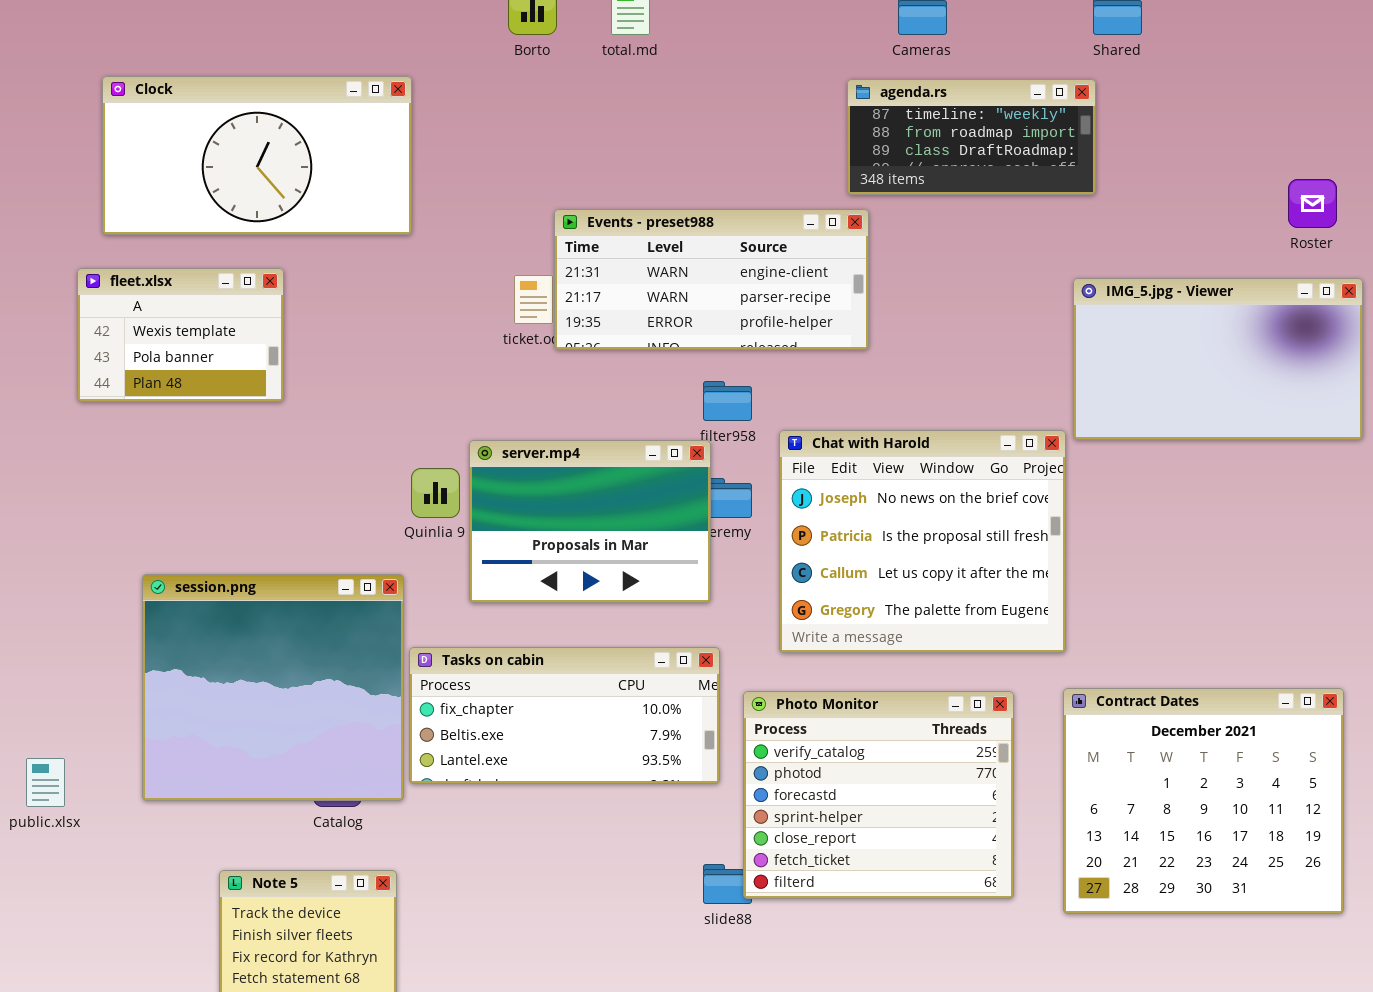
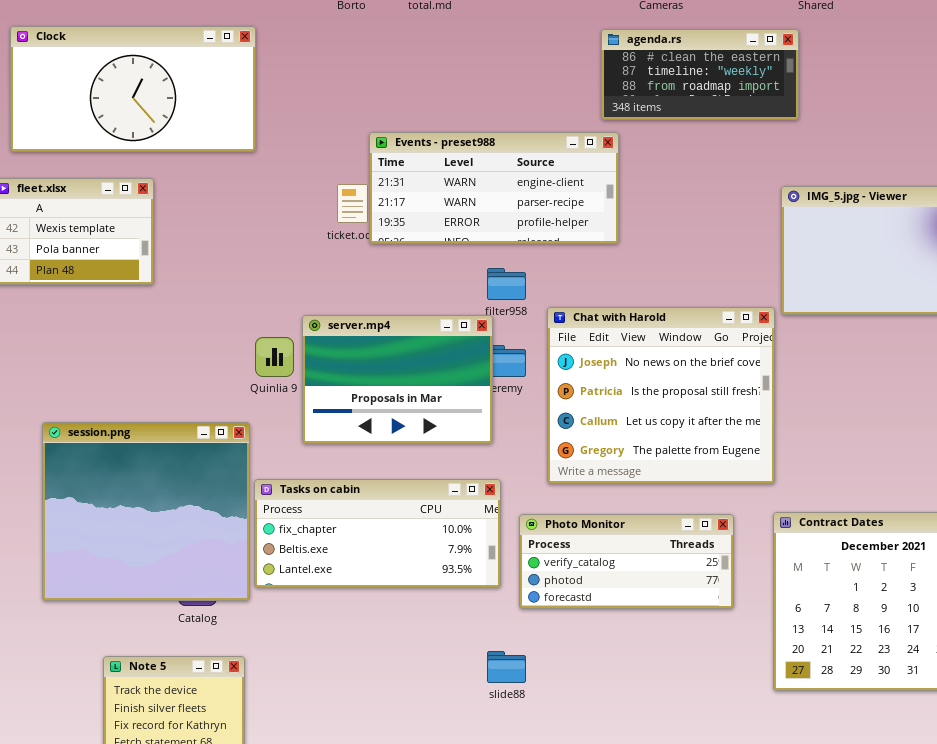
agenda.rs: [847,79,1096,195] -> [601,29,799,120], scrolled up 1 row
Photo Monitor: [743,691,1014,899] -> [519,514,734,609], resized

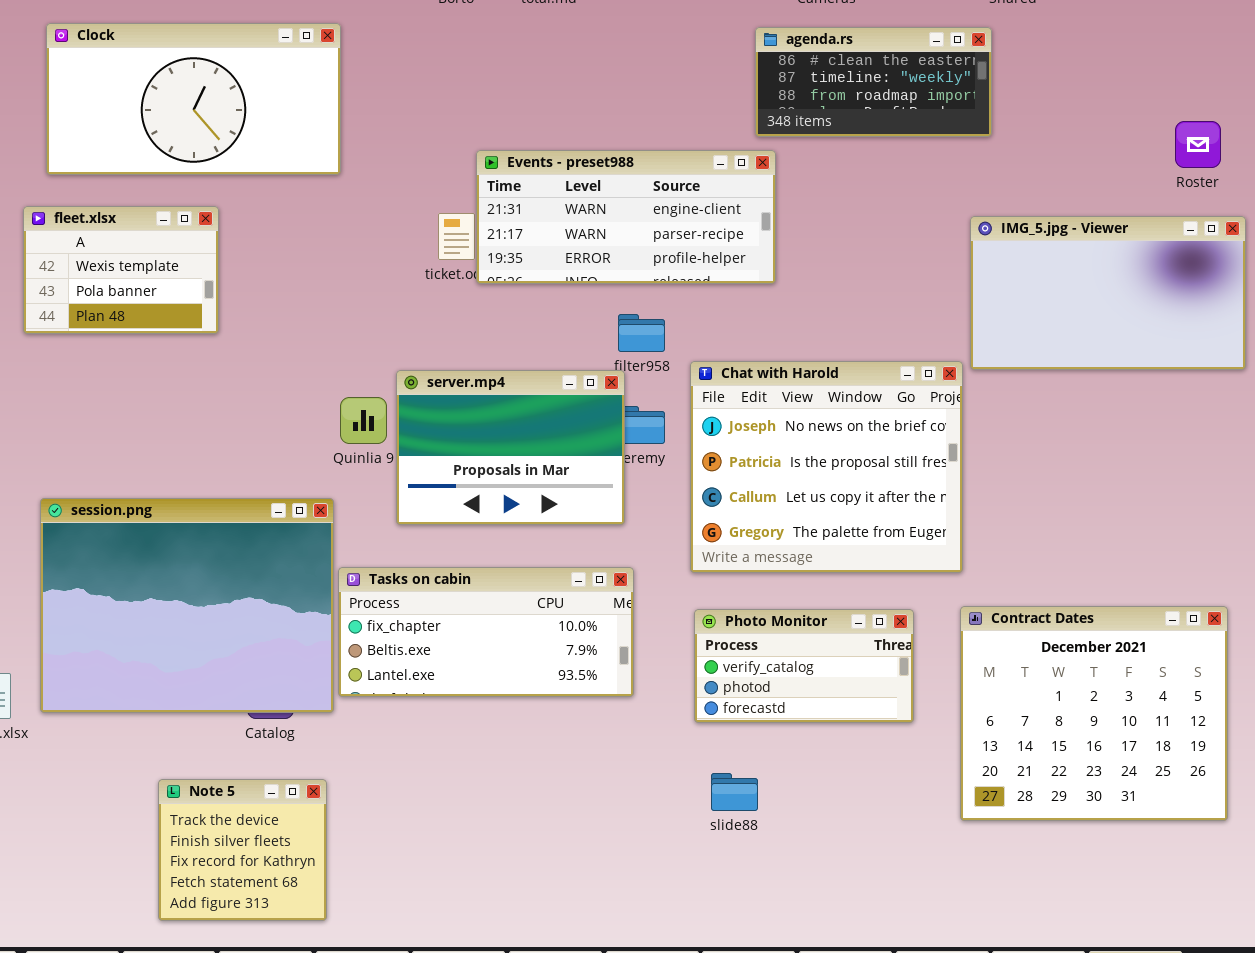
session.png: [42,422,250,601] -> [40,498,334,713], resized
Photo Monitor: [519,514,734,609] -> [694,609,914,723], resized
slide88: [487,651,526,683] -> [711,773,758,811], moved

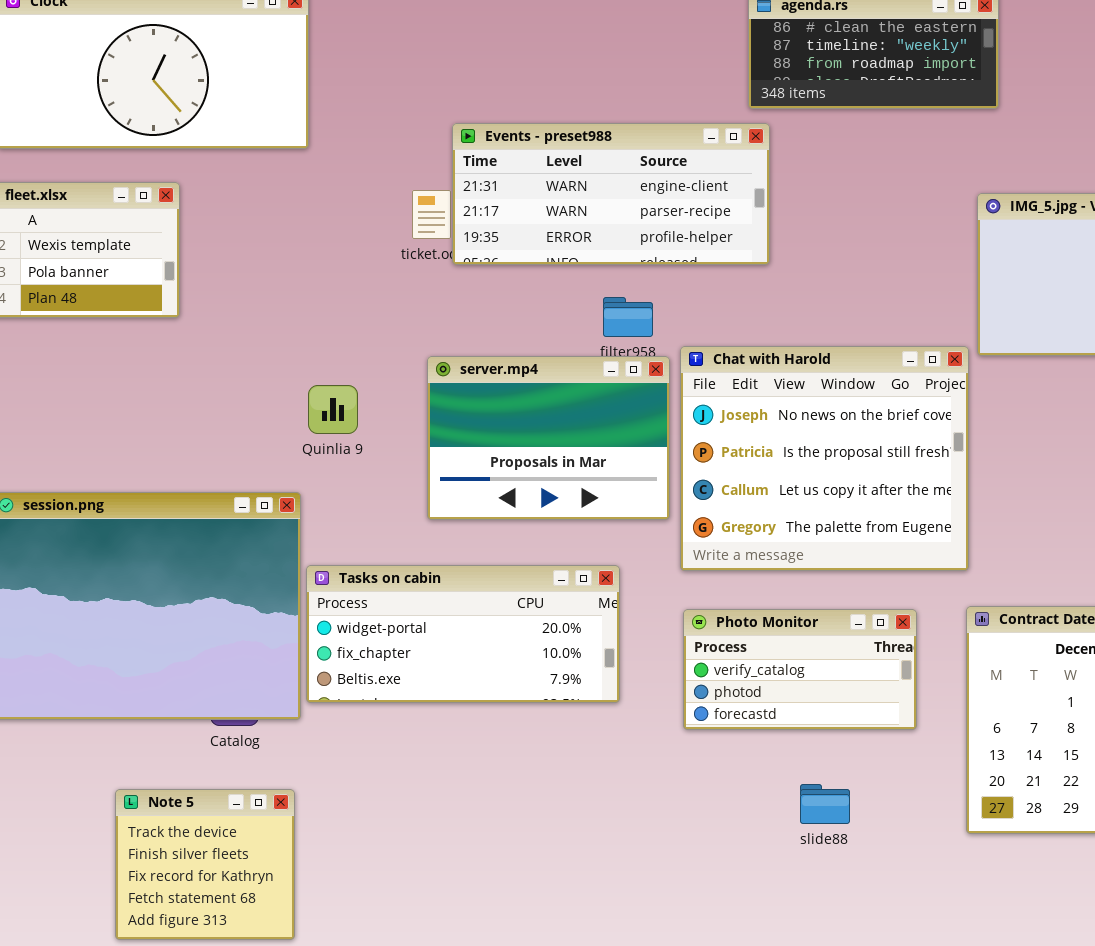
server.mp4: [396,370,625,525] -> [427,356,670,520], moved
Tasks on cabin: [338,567,634,697] -> [306,565,620,703], scrolled up 1 row
slide88: [711,773,758,811] -> [800,784,850,824], moved

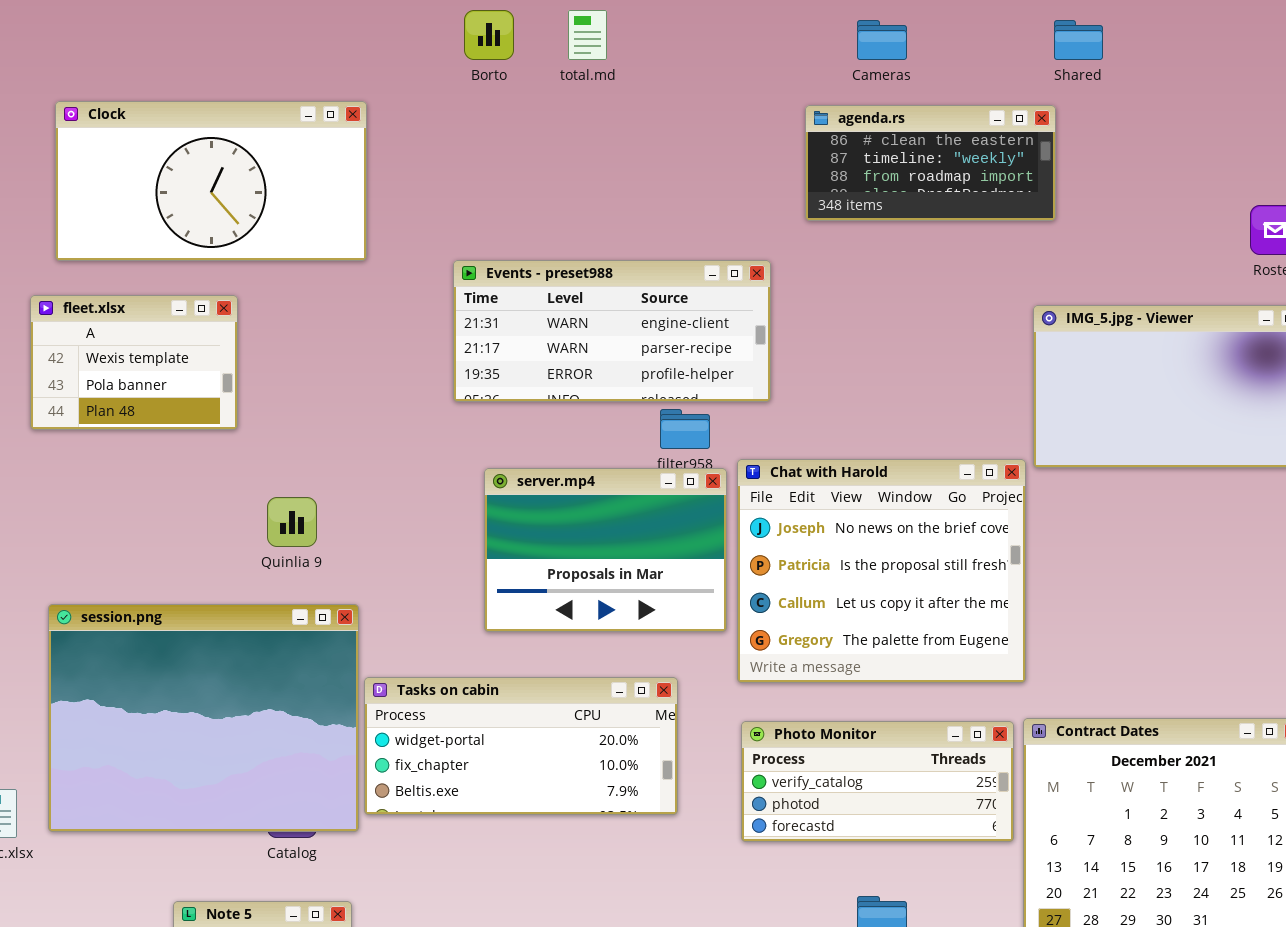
Events - preset988: [452,123,770,265] -> [453,260,771,402], moved
Quinlia 9: [308,385,358,434] -> [267,497,317,547], moved
Photo Monitor: [683,609,917,730] -> [741,721,1014,842], resized

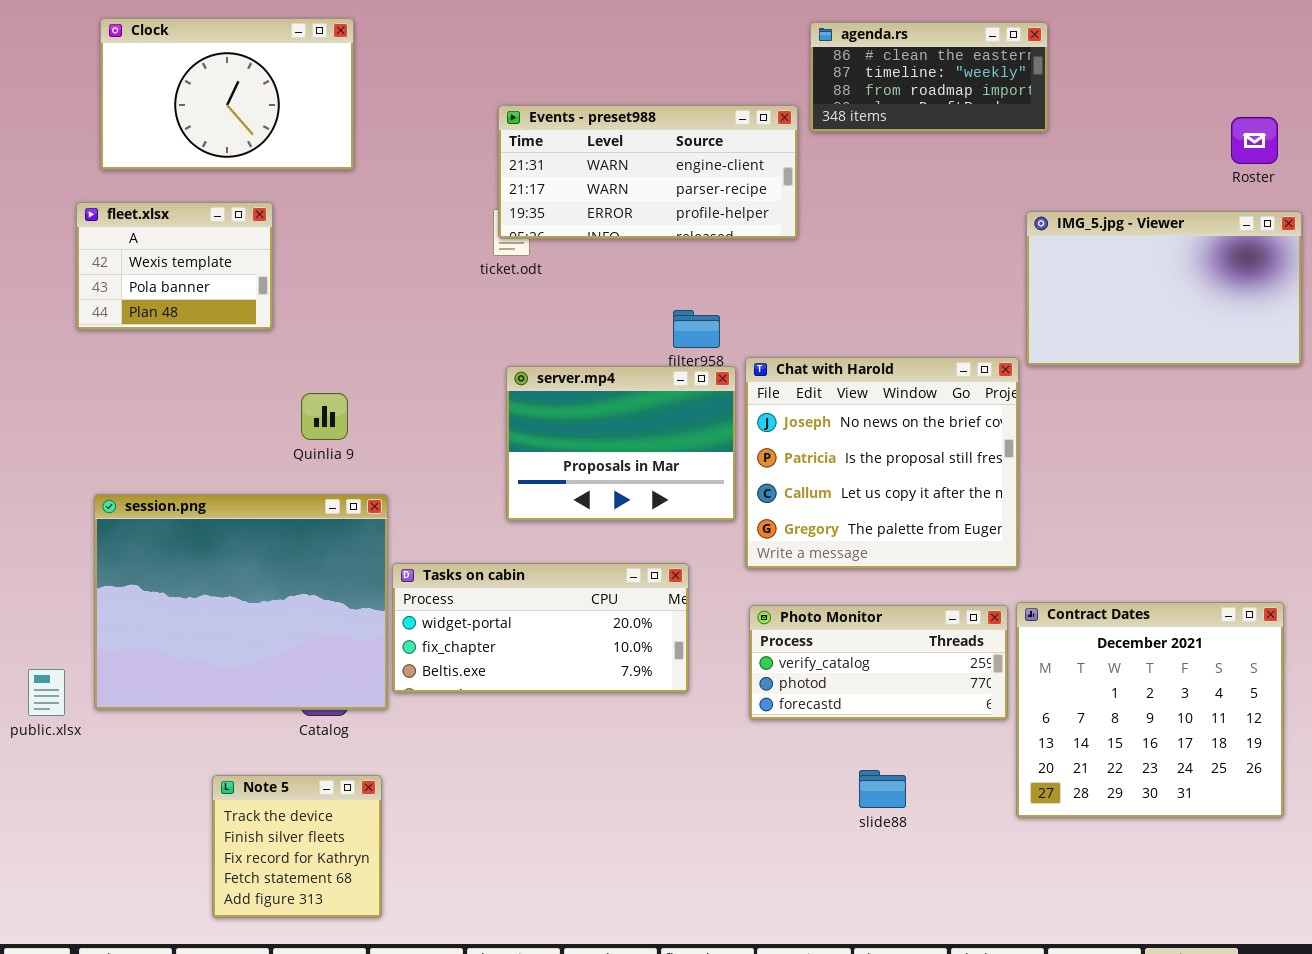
Clock: [55,101,367,261] -> [100,18,354,170], resized
Events - preset988: [453,260,771,402] -> [498,105,798,239], moved

